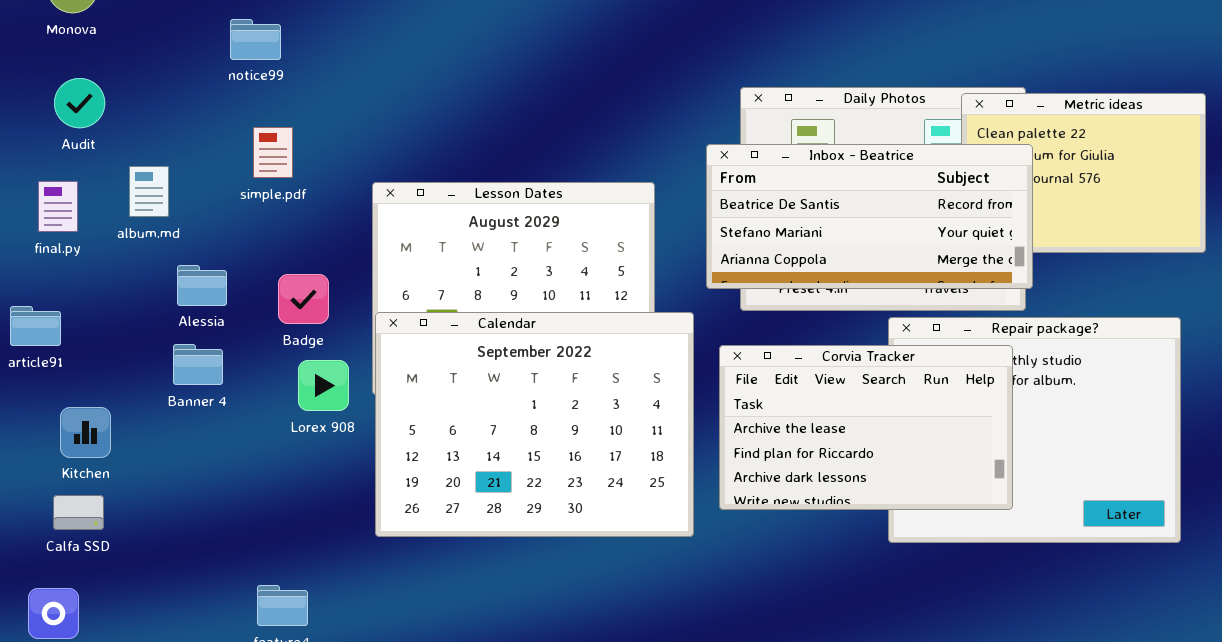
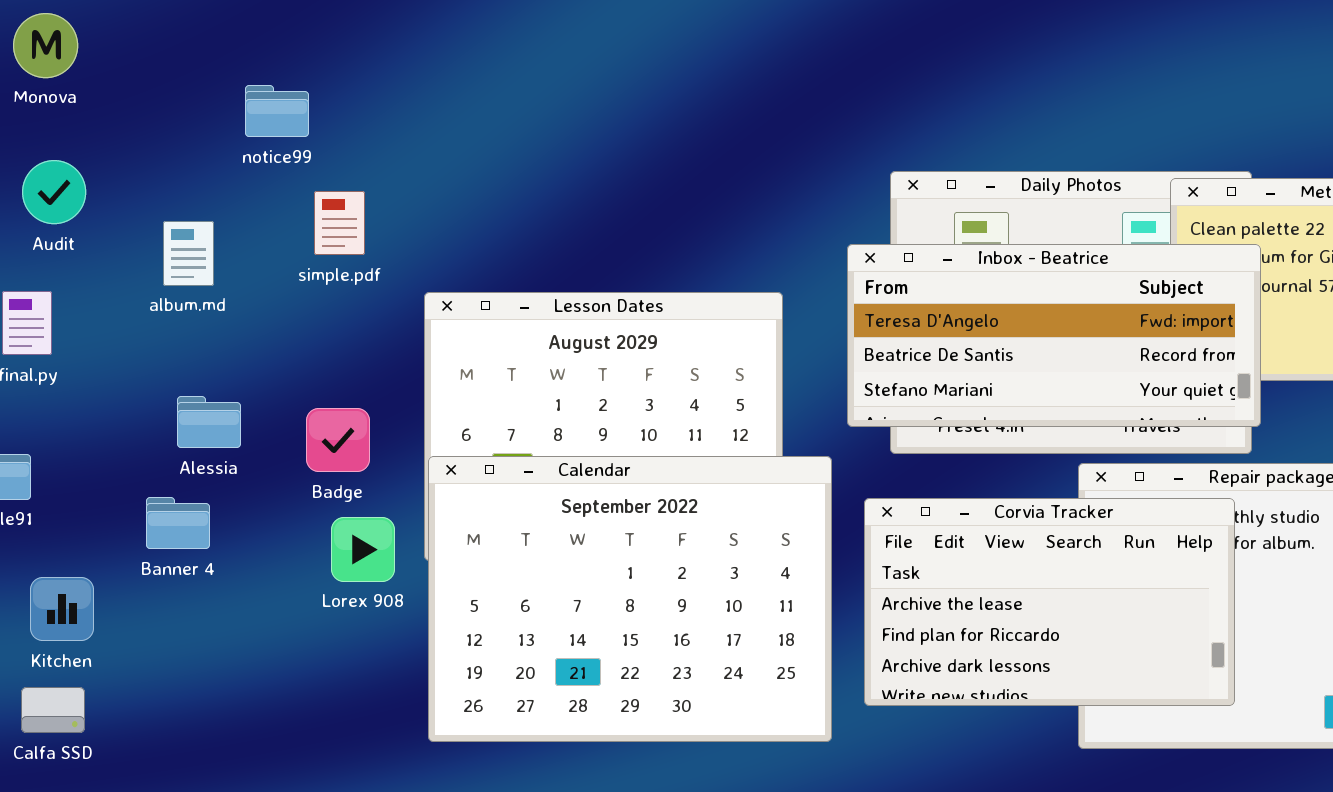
simple.pdf: [253,127,293,178] -> [314,191,365,255], moved
Inbox - Beatrice: [706,144,1033,289] -> [847,244,1261,427], scrolled up 1 row
album.md: [129,166,169,217] -> [163,221,214,286], moved
Banner 4: [173,344,223,385] -> [146,497,210,549], moved

